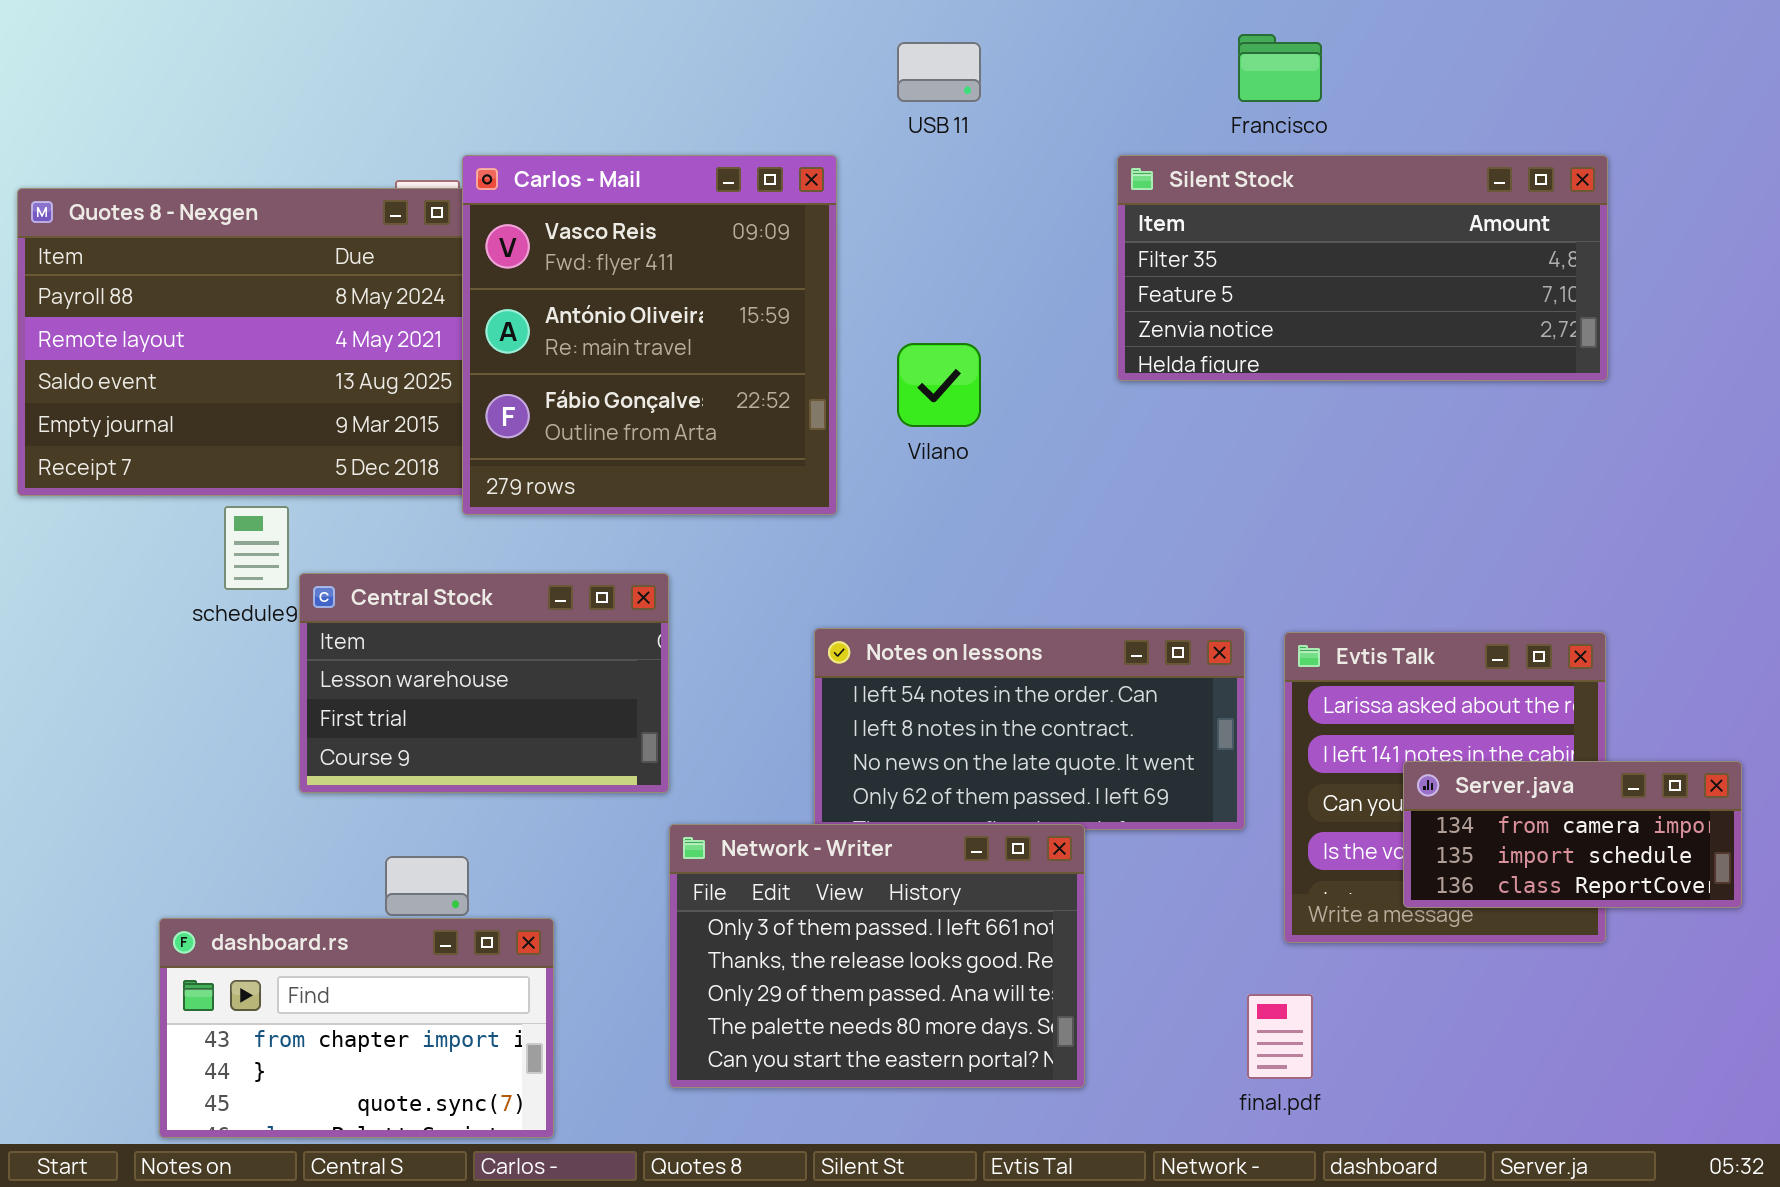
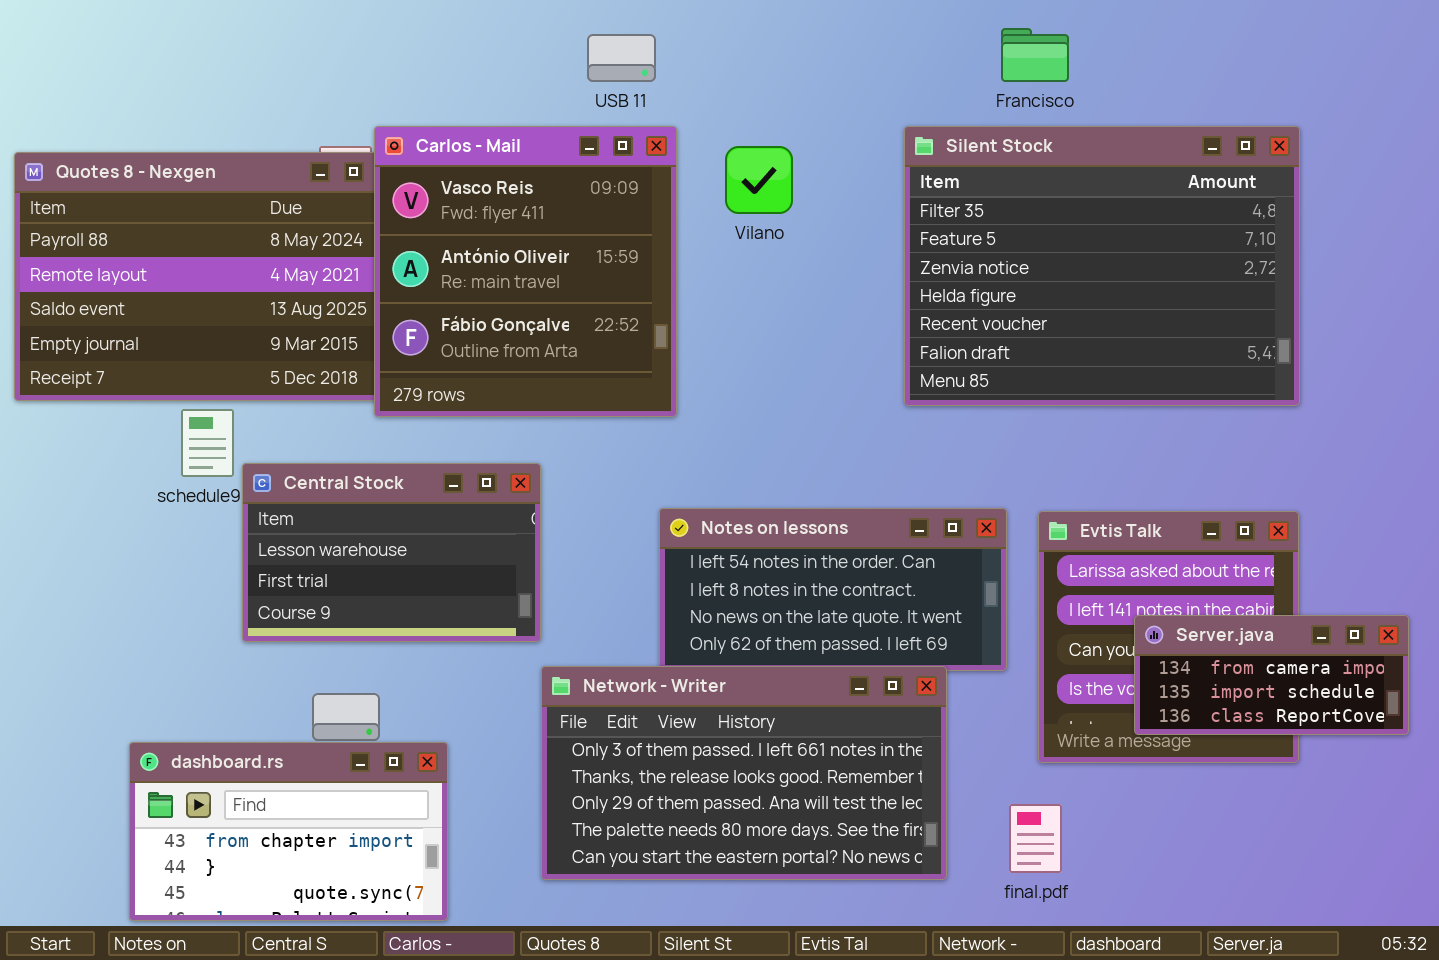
USB 11: [897,42,981,102] -> [587,34,656,82], moved
Silent Stock: [1117,155,1608,381] -> [904,126,1300,406], resized
Vilano: [897,343,981,427] -> [725,146,793,214], moved
Network - Writer: [669,824,1085,1088] -> [541,666,947,880], resized

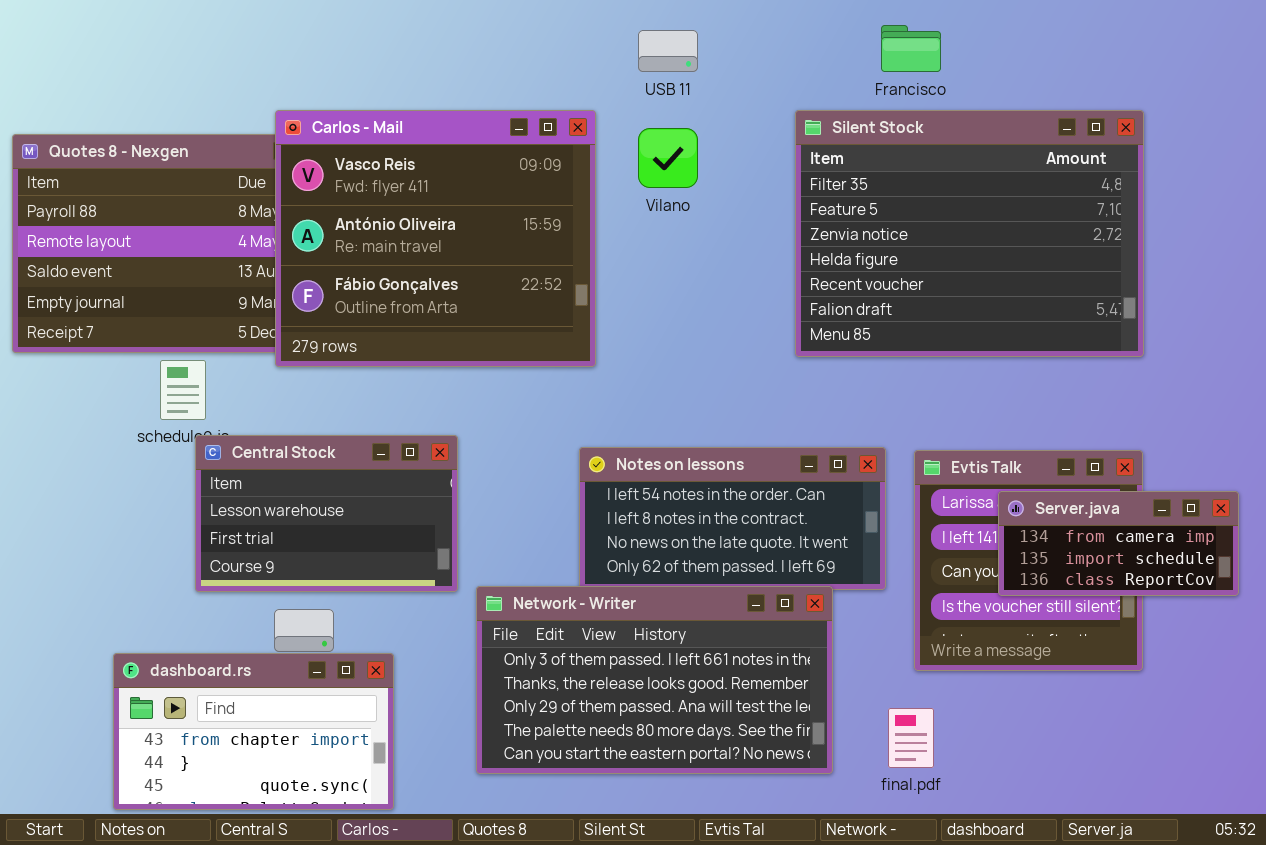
USB 11: [587,34,656,82] -> [638,30,698,72], moved
Carlos - Mail: [374,126,677,417] -> [275,110,596,367], resized
Central Stock: [242,463,541,642] -> [195,435,458,592], moved
Server.java: [1134,615,1409,735] -> [998,491,1239,596], moved

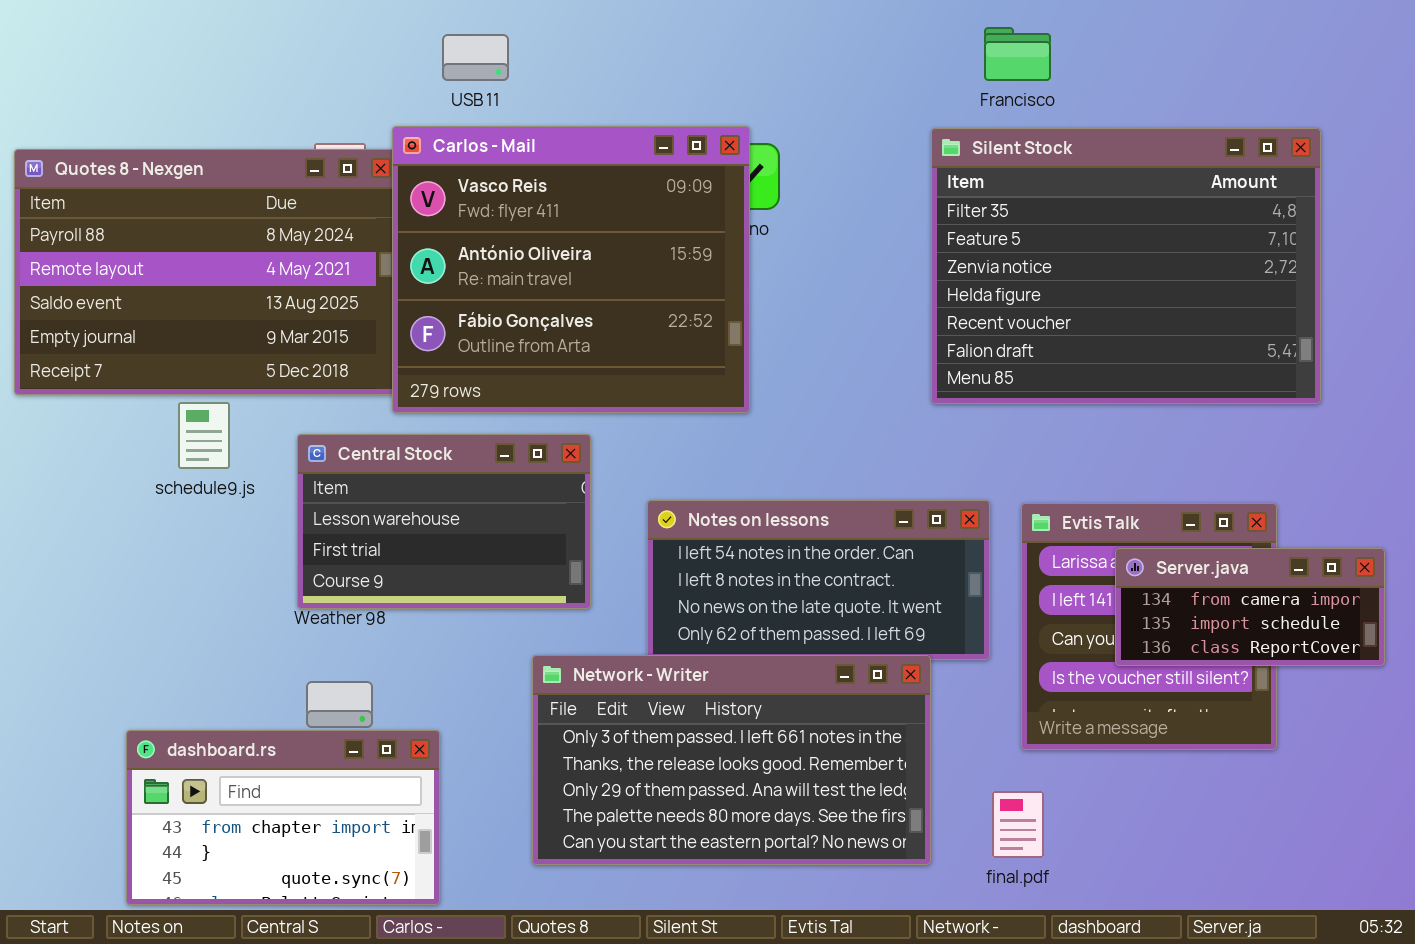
USB 11: [638,30,698,72] -> [442,34,509,81], moved
Carlos - Mail: [275,110,596,367] -> [392,126,750,413], moved
Silent Stock: [795,110,1144,357] -> [931,128,1321,404], moved
Central Stock: [195,435,458,592] -> [297,434,591,609], moved

